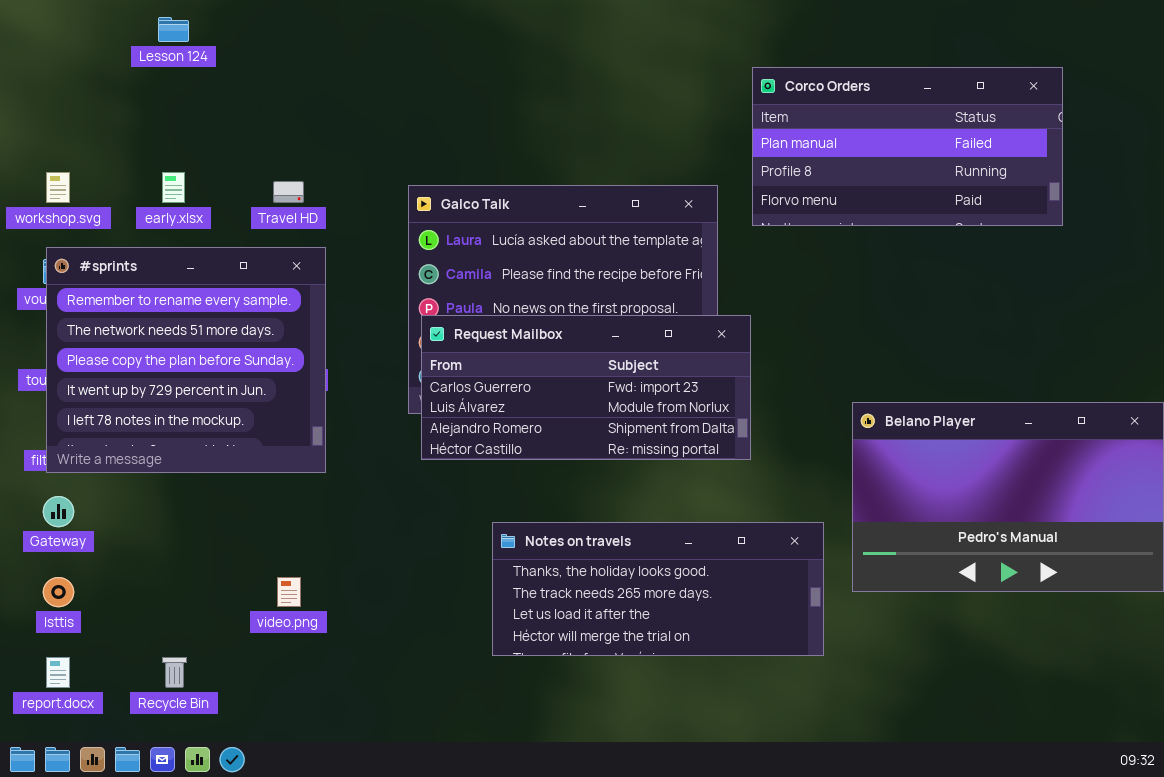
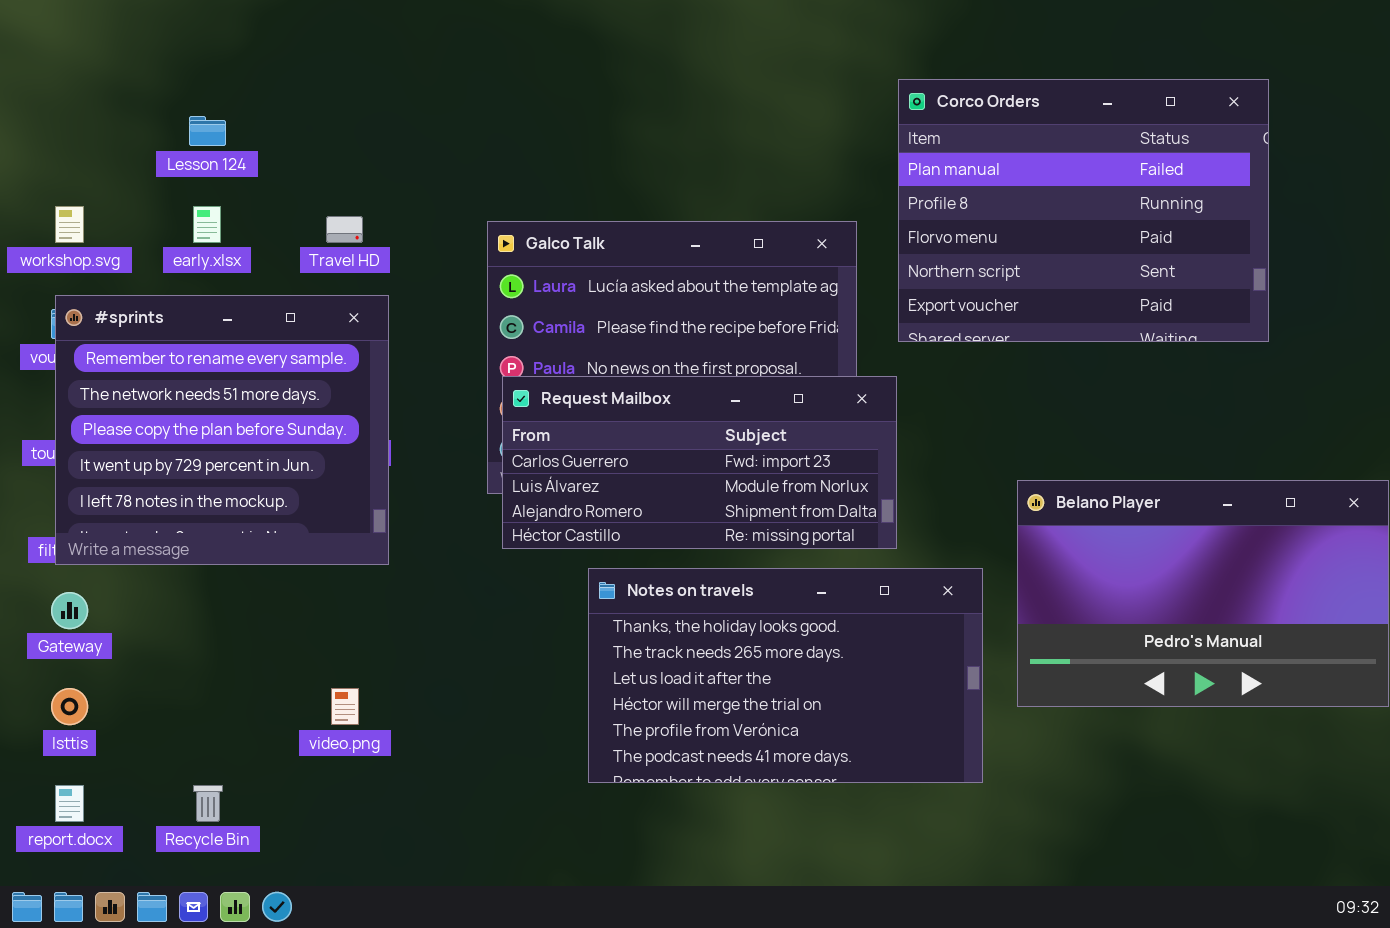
Lesson 124: [158,17,189,42] -> [189,116,226,146], moved
Corco Orders: [752,67,1063,226] -> [898,79,1269,342], resized
Notes on travels: [492,522,824,656] -> [588,568,983,783], resized

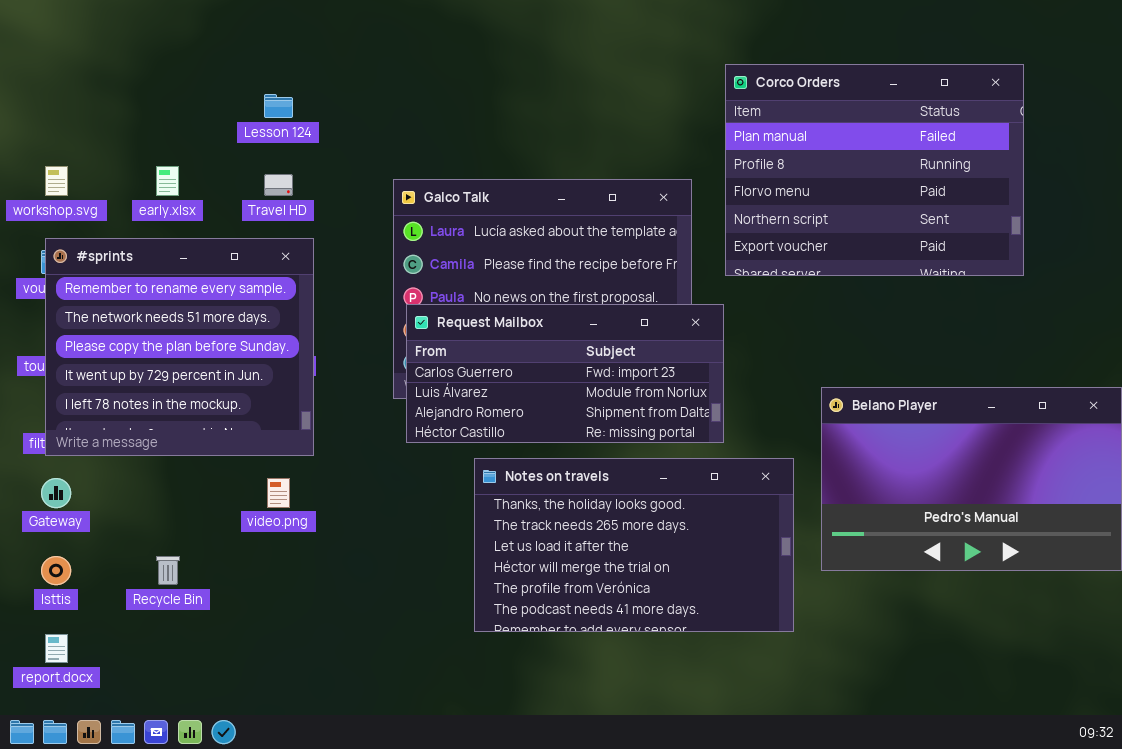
Lesson 124: [189,116,226,146] -> [264,94,293,118], moved
video.png: [331,688,359,725] -> [267,478,290,508], moved
Recycle Bin: [193,785,223,822] -> [156,556,180,585], moved

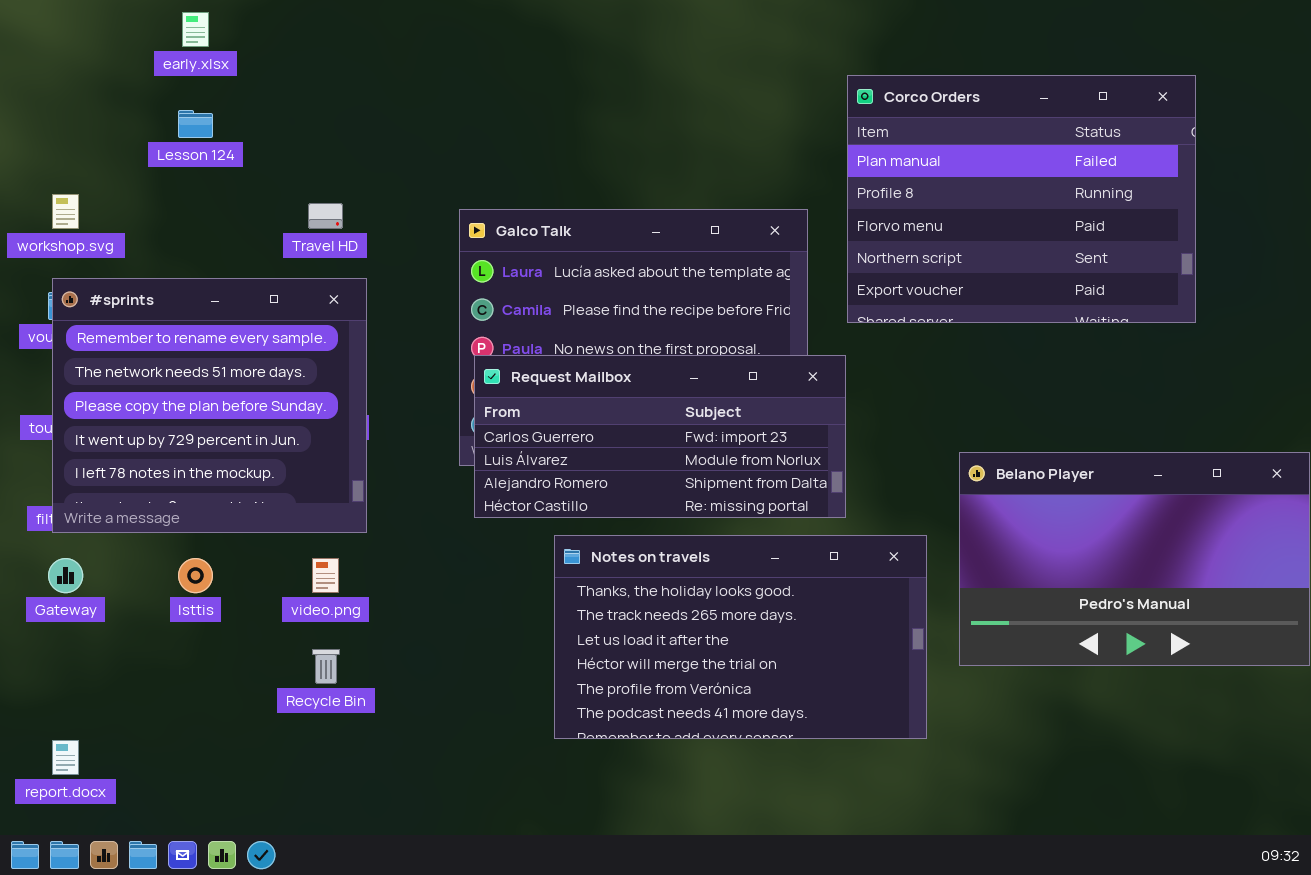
Lesson 124: [264,94,293,118] -> [178,110,213,138], moved
early.xlsx: [156,166,179,196] -> [182,12,209,47], moved
Isttis: [41,556,71,585] -> [178,558,213,593], moved
Recycle Bin: [156,556,180,585] -> [312,649,340,684], moved

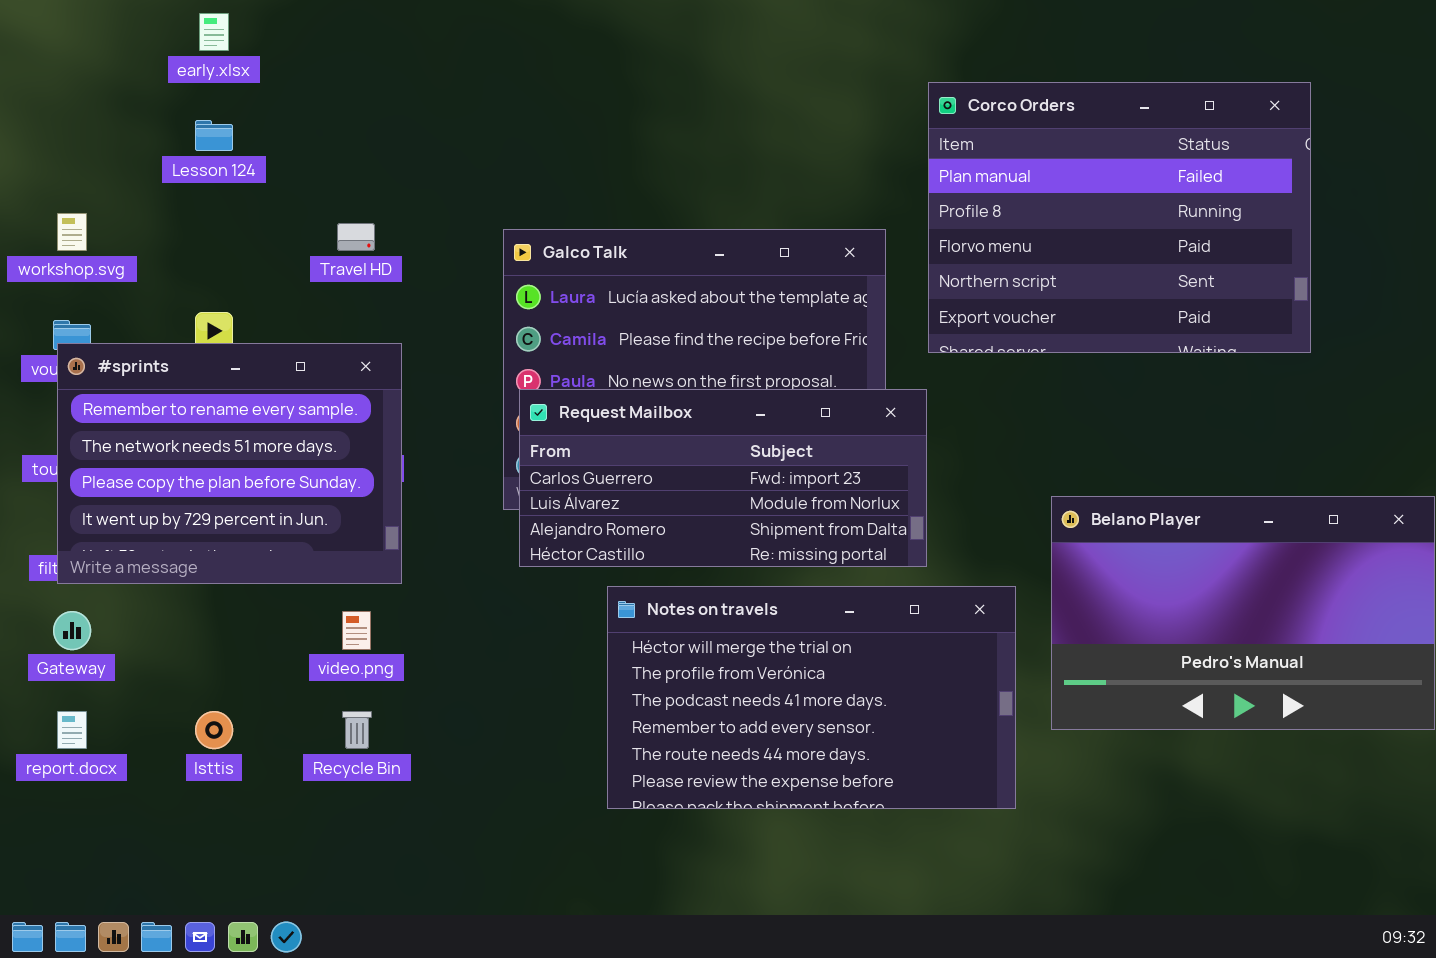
#sprints: [52,278,367,533] -> [57,343,402,584], resized
Notes on travels: [554,535,927,739] -> [607,586,1016,809], scrolled down 3 rows
Isttis: [178,558,213,593] -> [195,711,233,749], moved
report.docx: [52,740,79,775] -> [57,711,87,749], moved

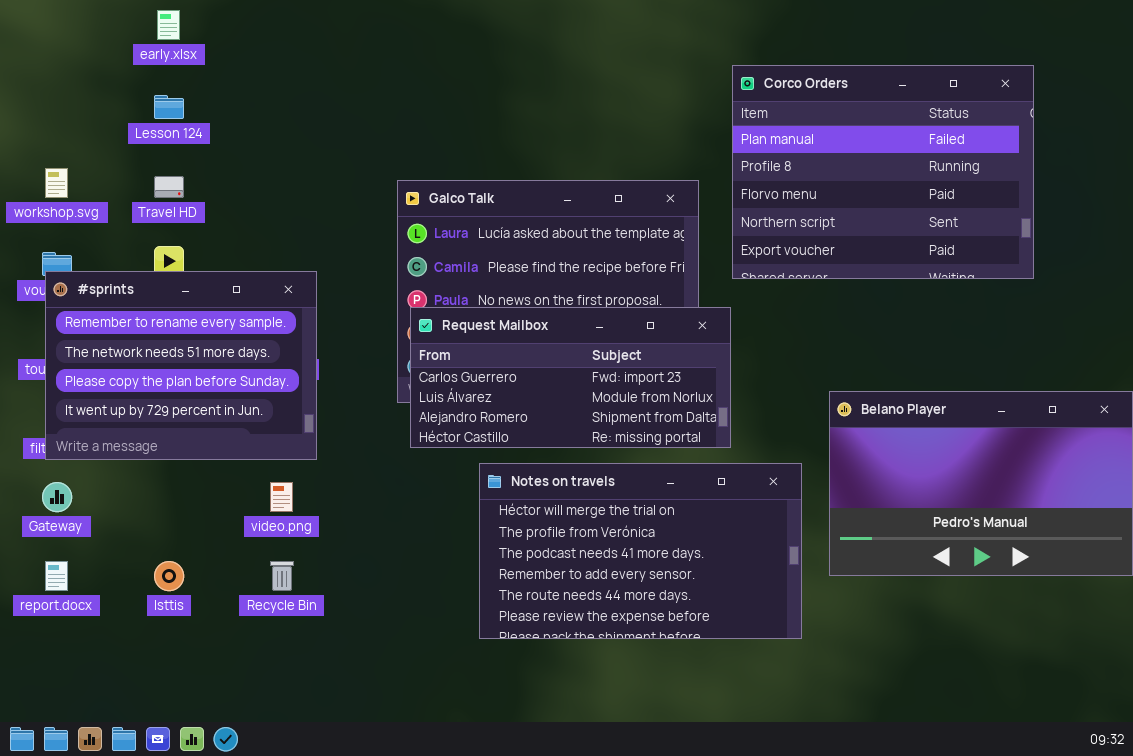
Travel HD: [337,223,375,251] -> [154,176,184,198], moved

